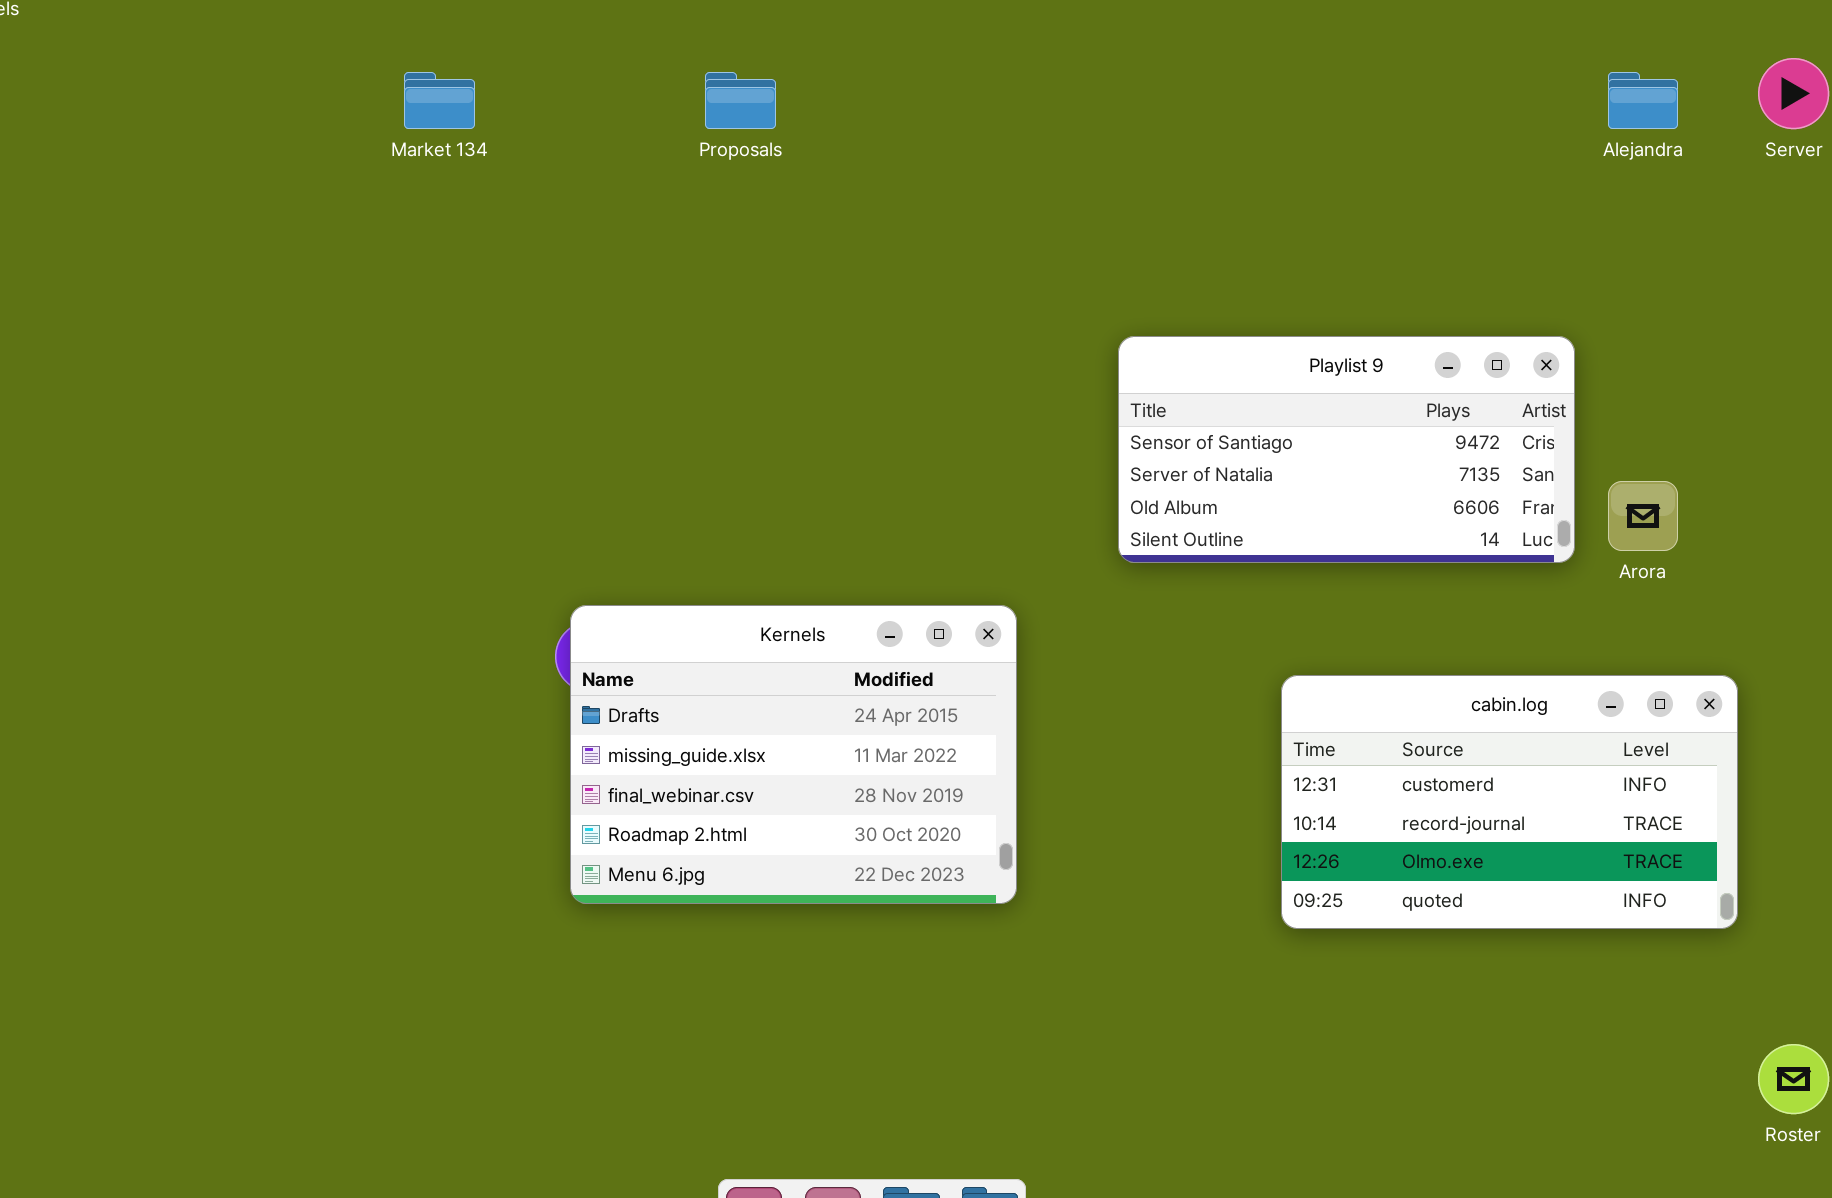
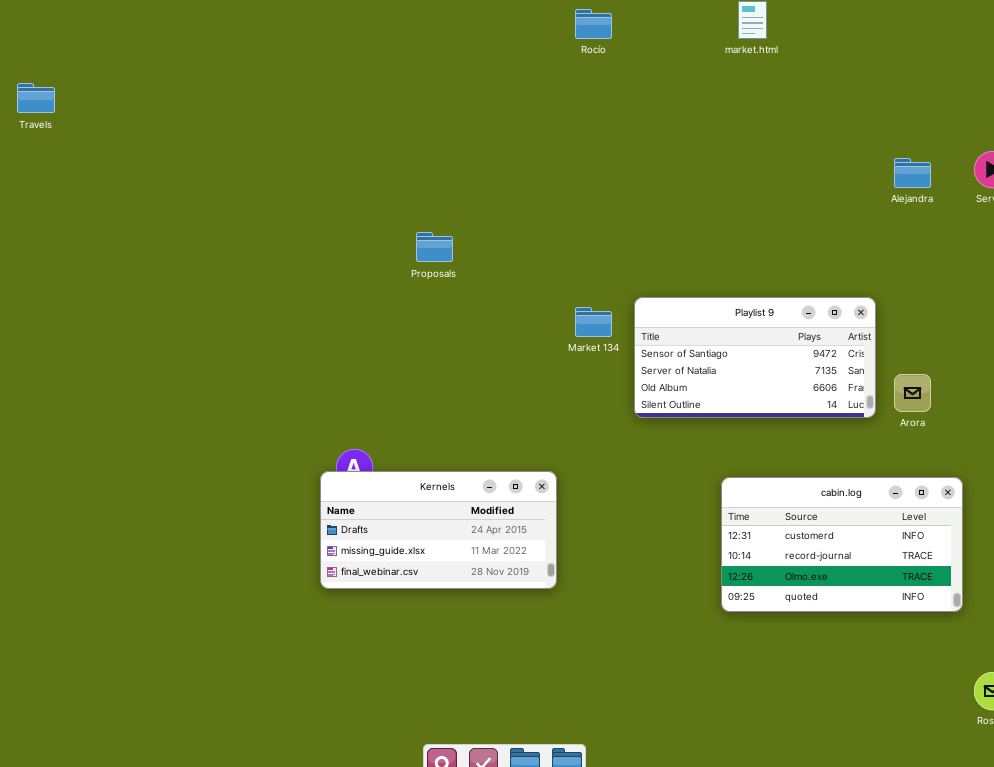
Market 134: [404,72,475,129] -> [575,307,612,337], moved
Proposals: [705,72,776,129] -> [416,232,453,262], moved
Kernels: [570,605,1017,904] -> [320,471,557,589], moved, resized

